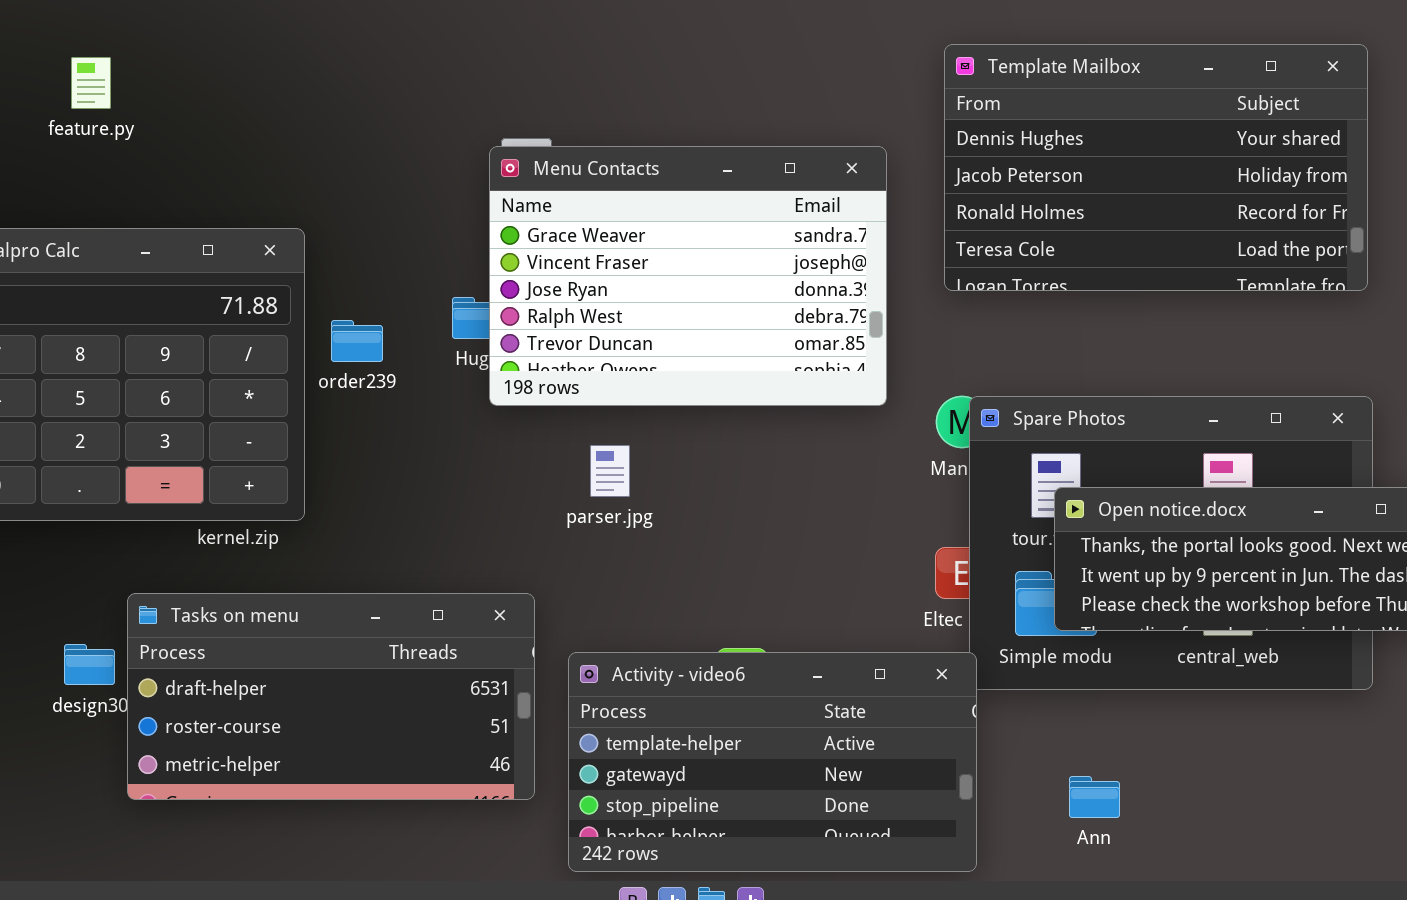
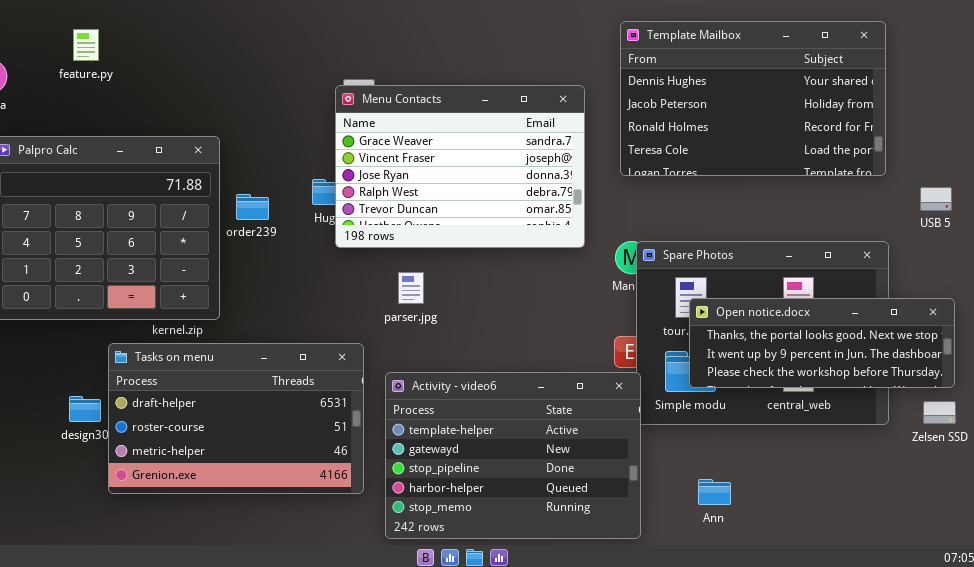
Tasks on menu: [127,593,535,800] -> [108,343,364,494], resized
Activity - video6: [568,652,977,872] -> [385,372,641,539], resized

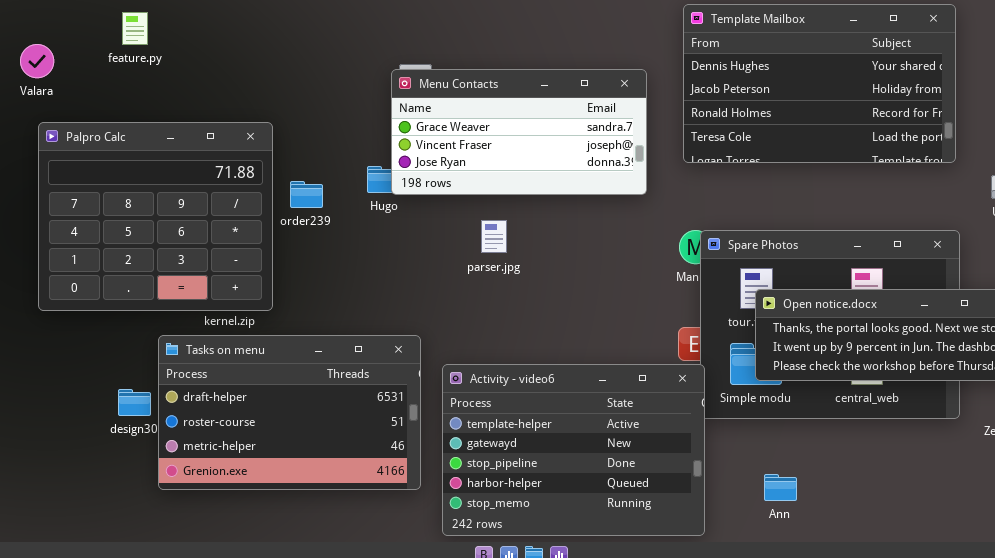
Menu Contacts: [335,85,585,248] -> [391,69,647,195], resized
parser.jpg: [398,272,424,304] -> [481,220,507,253], moved

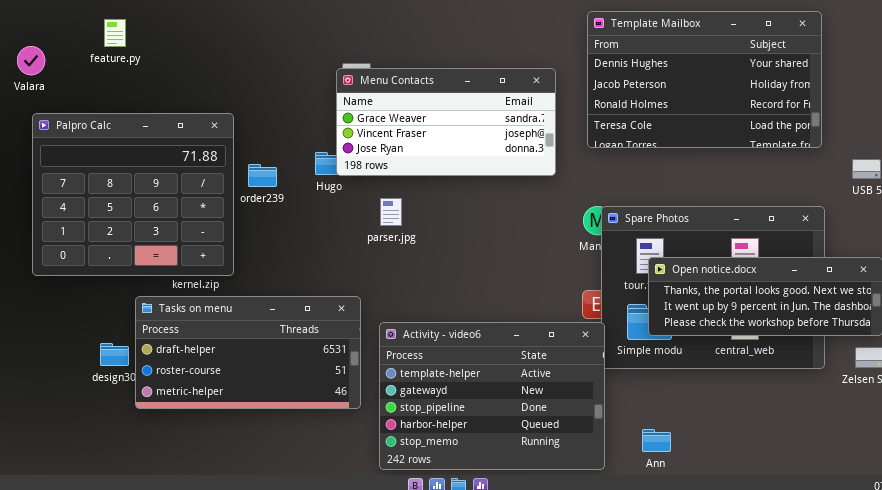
parser.jpg: [481,220,507,253] -> [380,198,402,226], moved
Tasks on menu: [158,335,421,490] -> [135,296,361,409], resized
Ann: [764,474,797,501] -> [642,429,671,452], moved

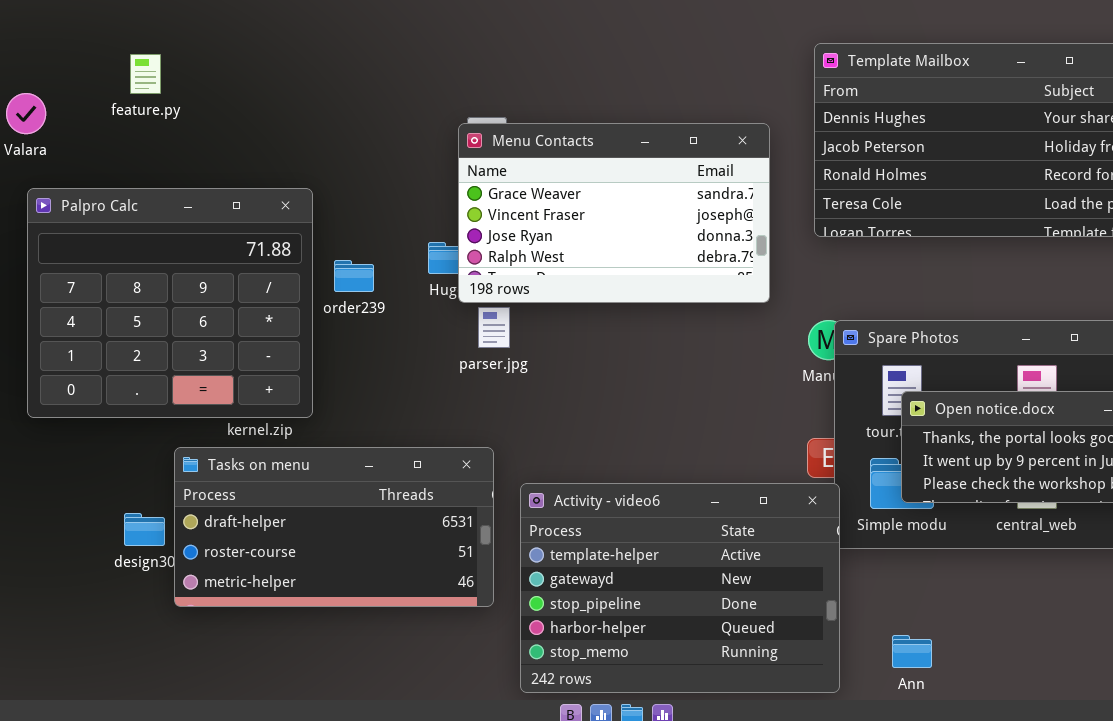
Menu Contacts: [336,68,556,176] -> [458,123,770,303], resized
parser.jpg: [380,198,402,226] -> [478,307,510,348], moved

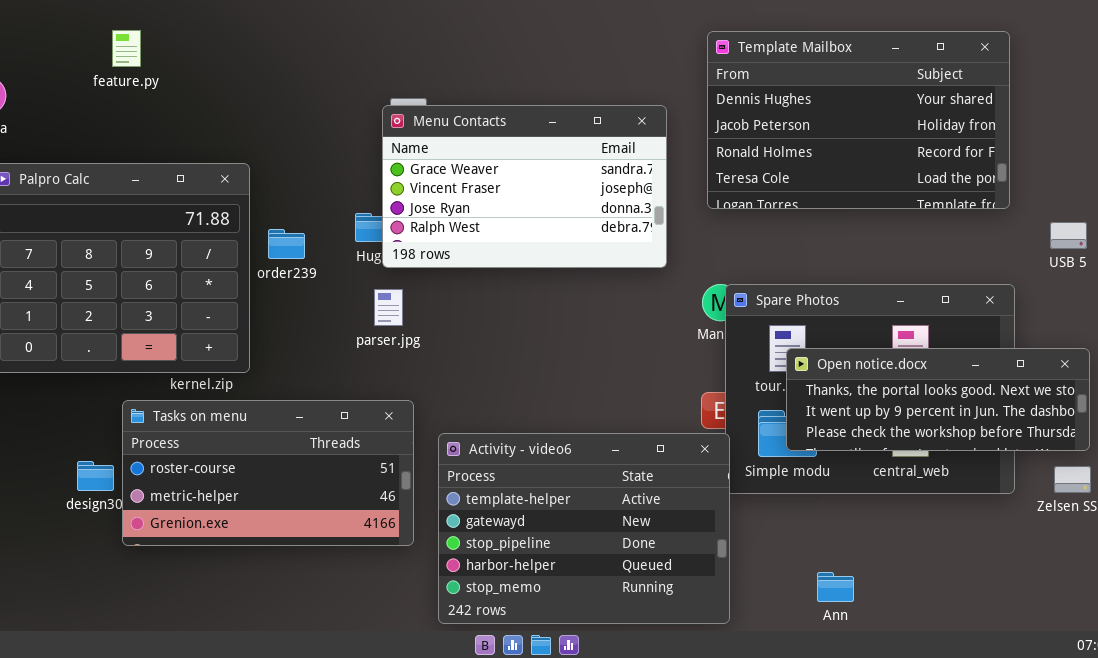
feature.py: [130,54,161,94] -> [112,30,141,67], moved
parser.jpg: [478,307,510,348] -> [374,289,403,326], moved
Tasks on menu: [174,447,494,607] -> [122,400,414,546], scrolled down 1 row
Ann: [892,635,932,668] -> [817,572,854,602], moved

